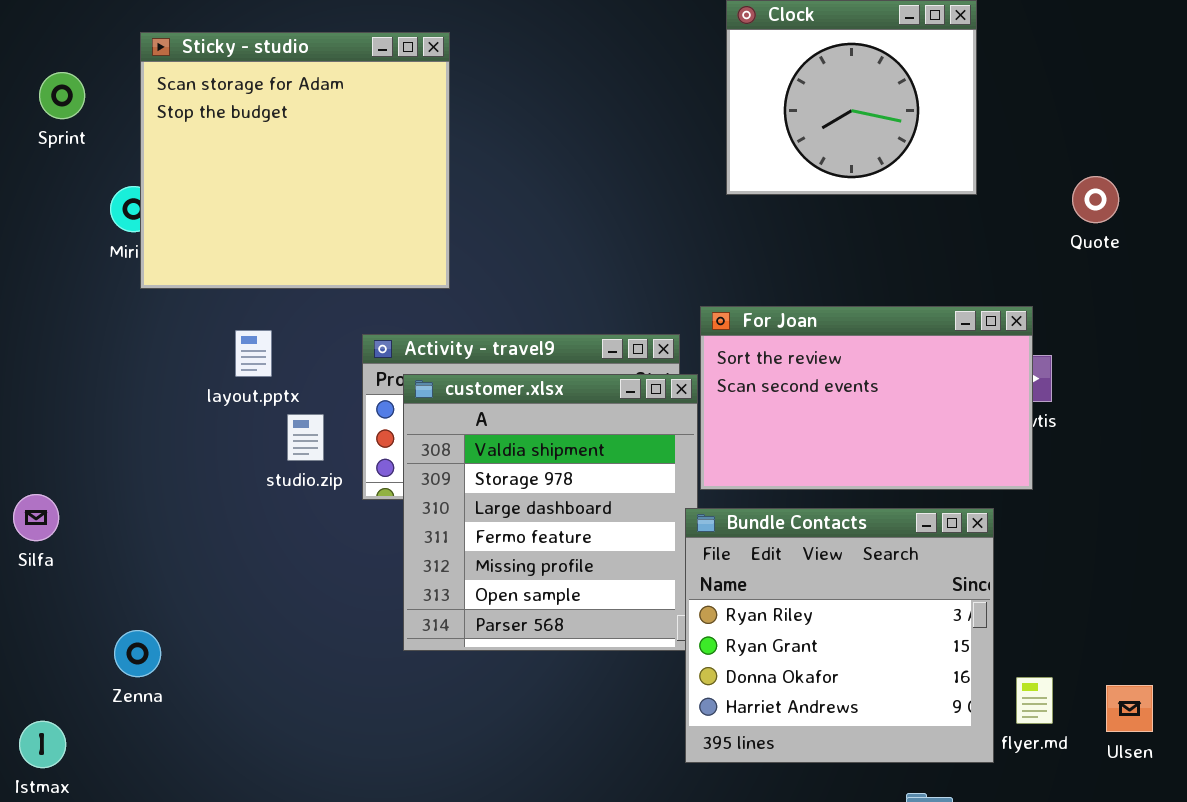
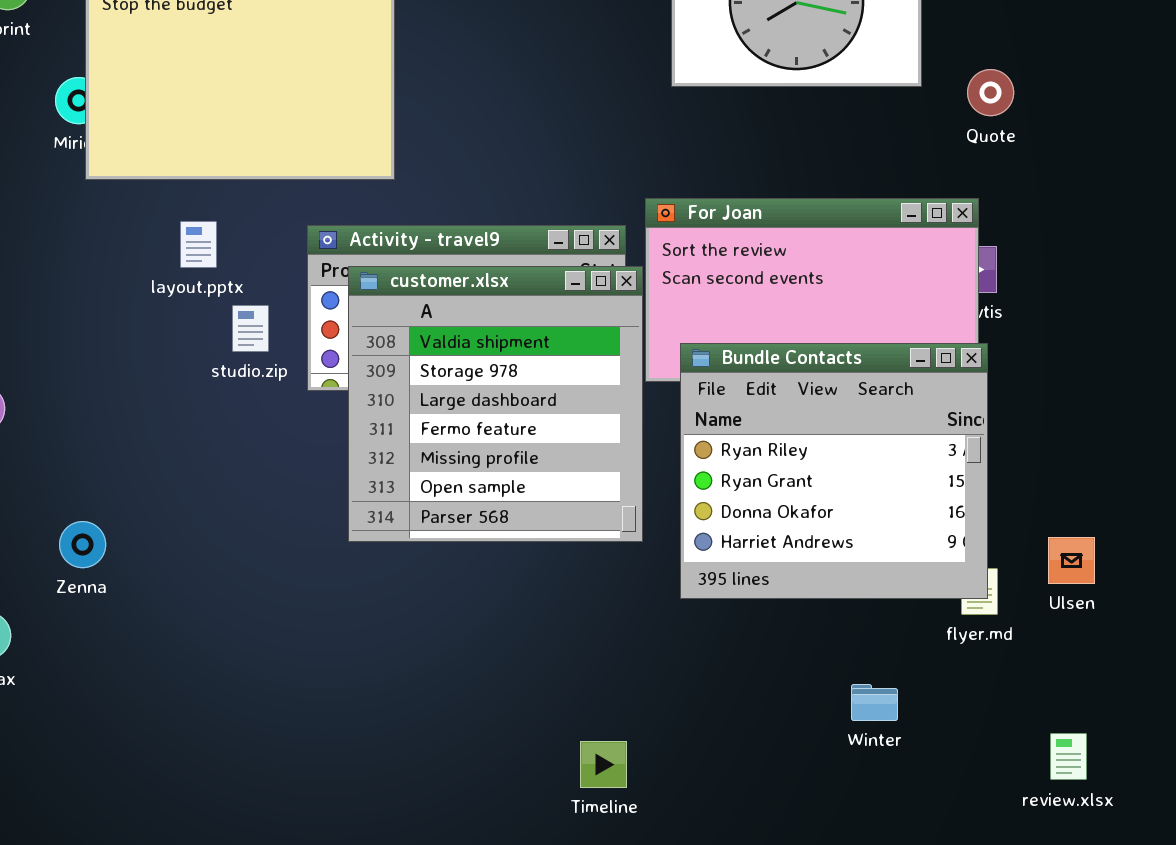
Quote: [1072,176,1119,223] -> [967,69,1014,116], moved
Bundle Contacts: [685,508,994,763] -> [680,343,988,599], moved
Ulsen: [1106,685,1153,732] -> [1048,537,1095,584], moved

